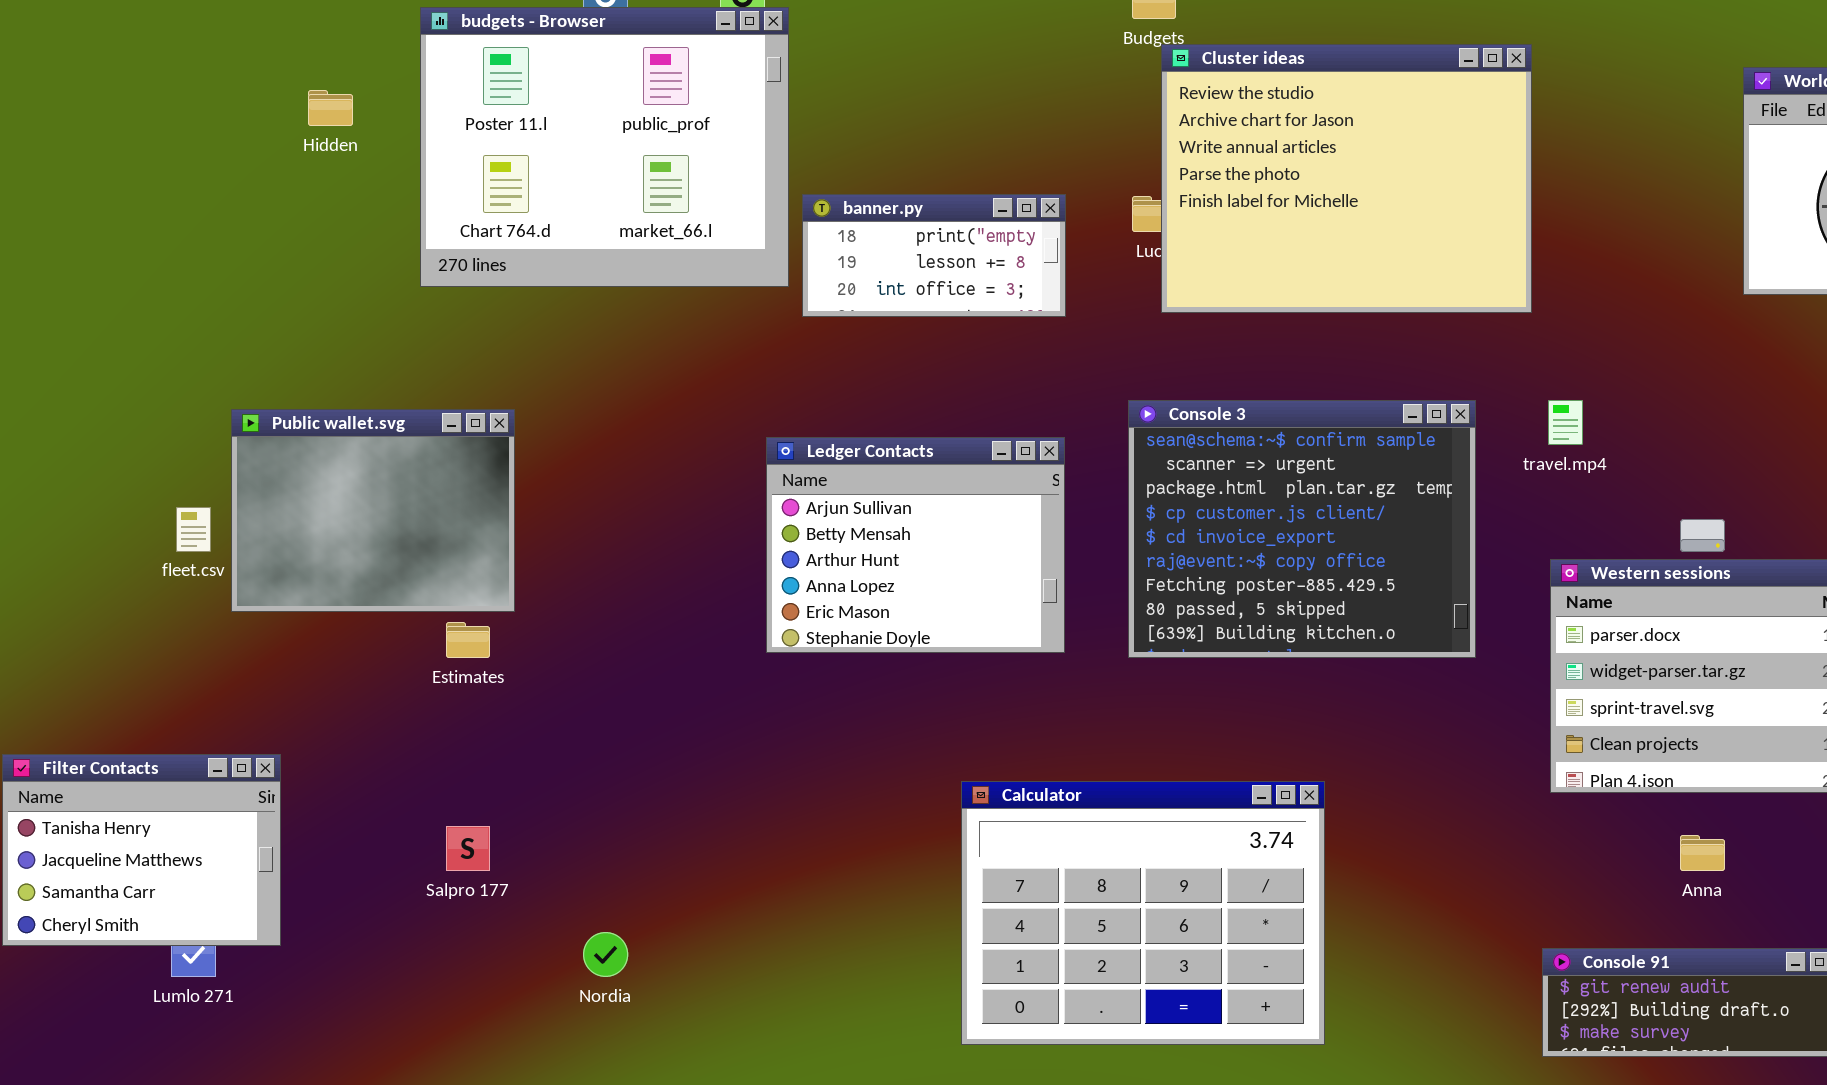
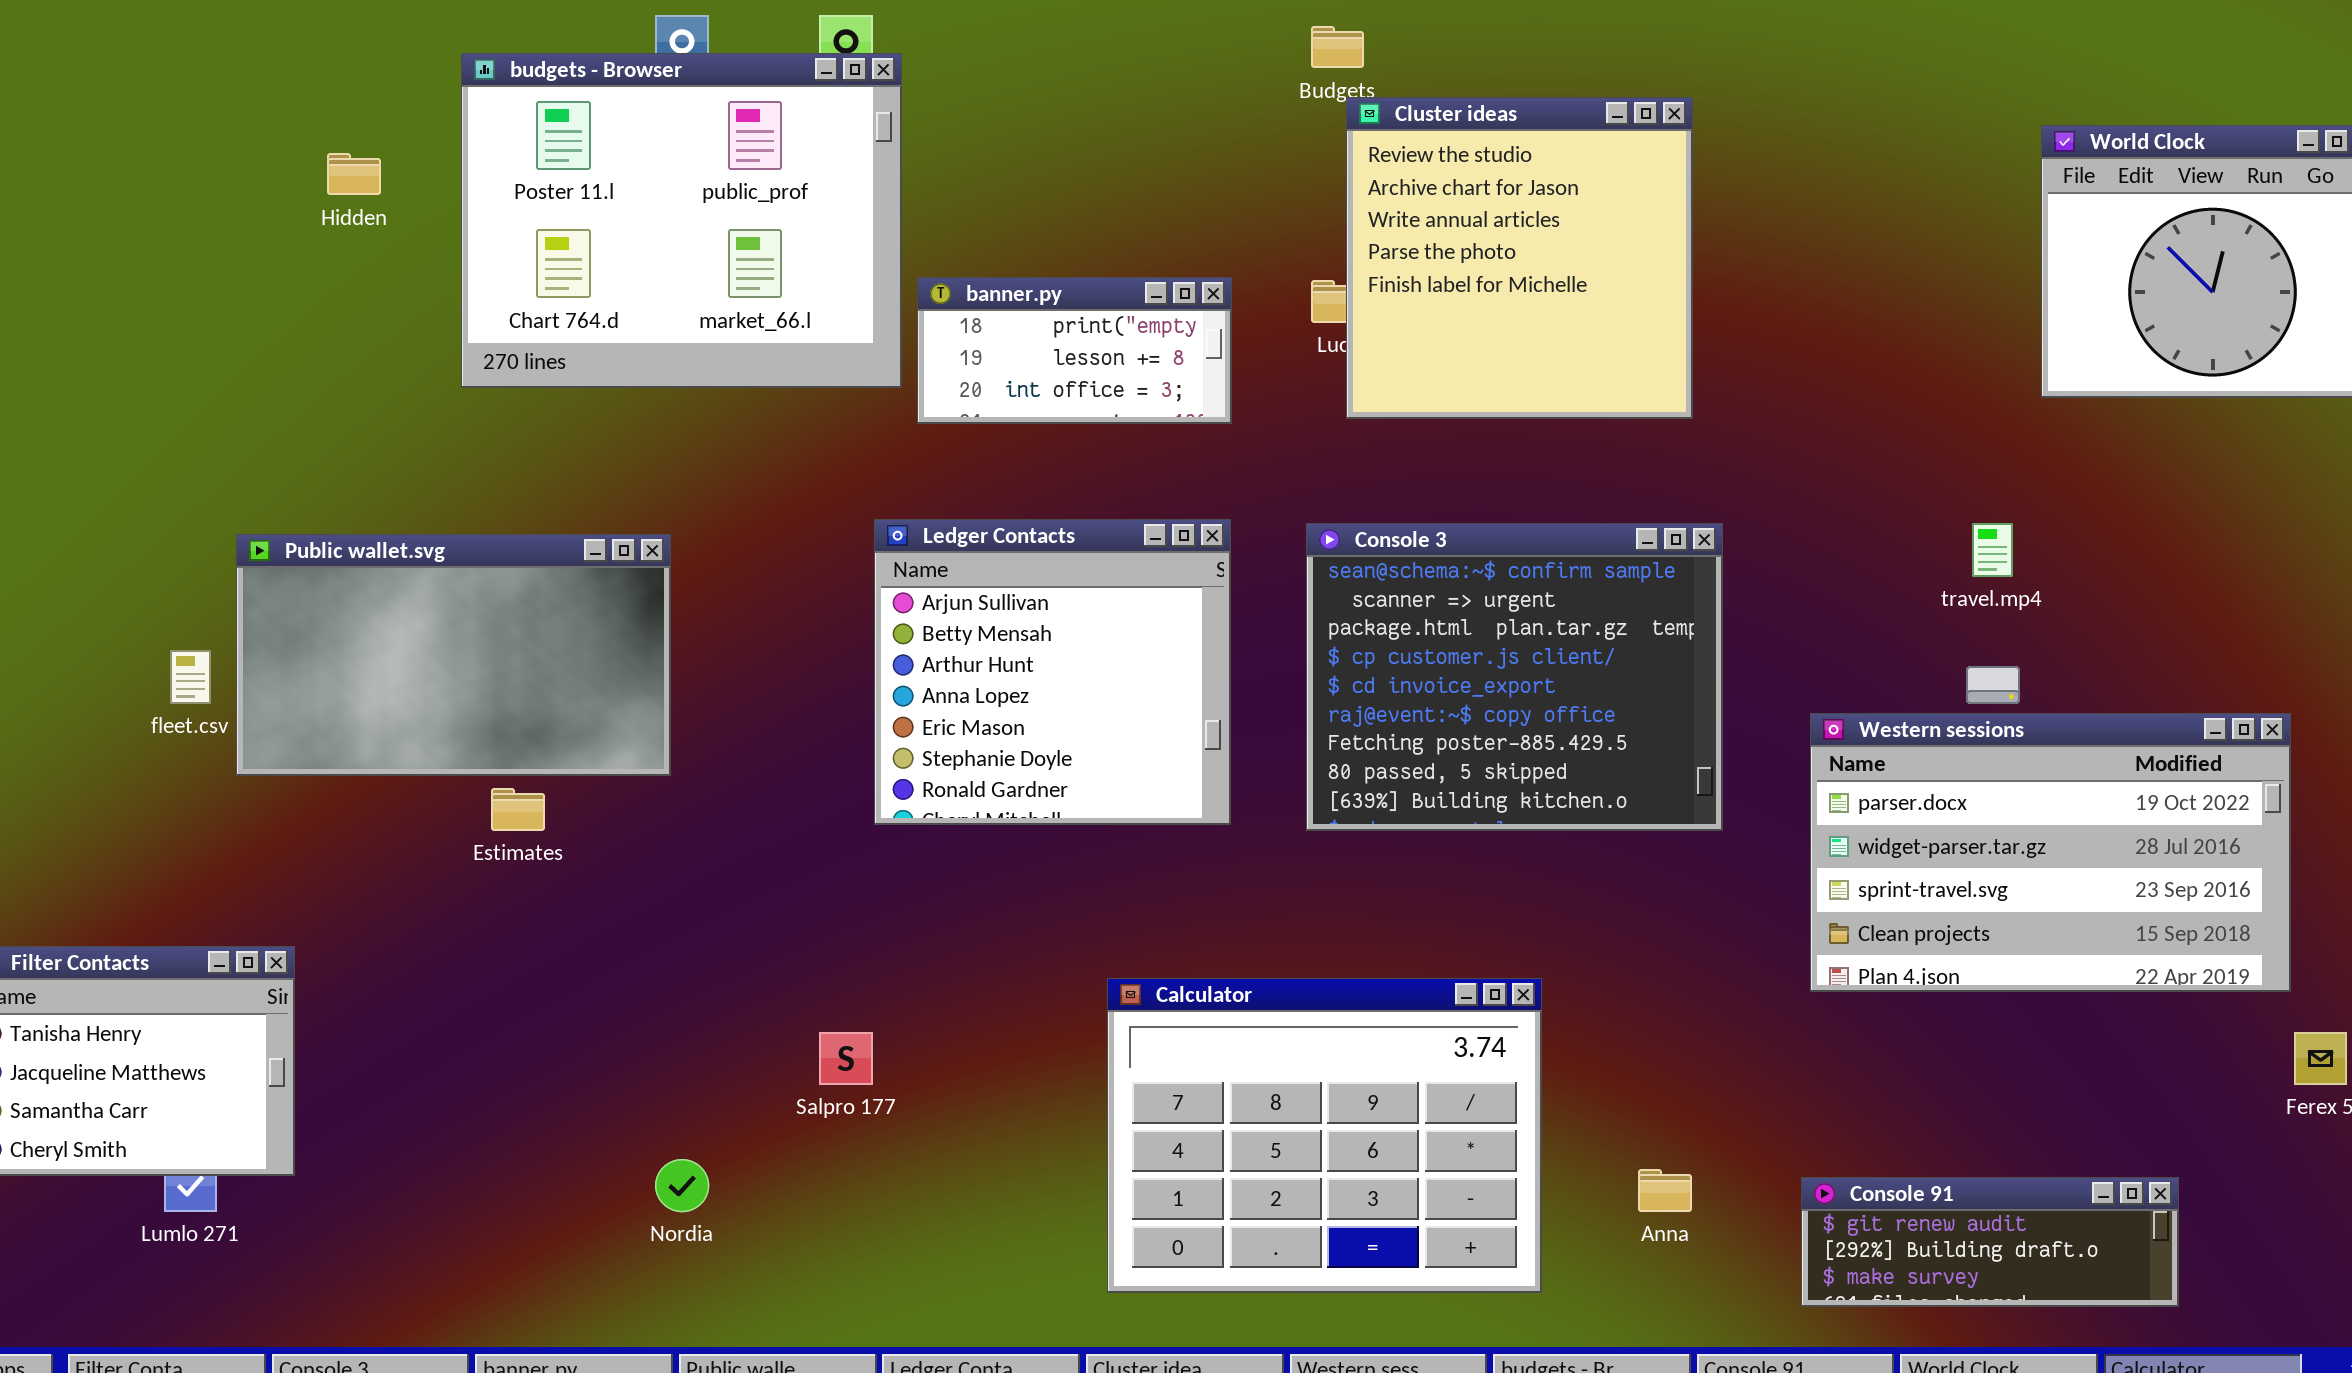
Cluster ideas: [1161,44,1532,313] -> [1346,97,1693,419], resized
travel.mp4: [1548,400,1583,445] -> [1972,523,2013,577], moved
Public wallet.svg: [231,409,515,612] -> [236,534,671,776], resized
Ledger Contacts: [766,437,1065,653] -> [874,519,1231,825], resized
Salpro 177: [446,826,490,871] -> [819,1032,873,1085], moved
Anna: [1680,835,1725,871] -> [1638,1169,1692,1212], moved

